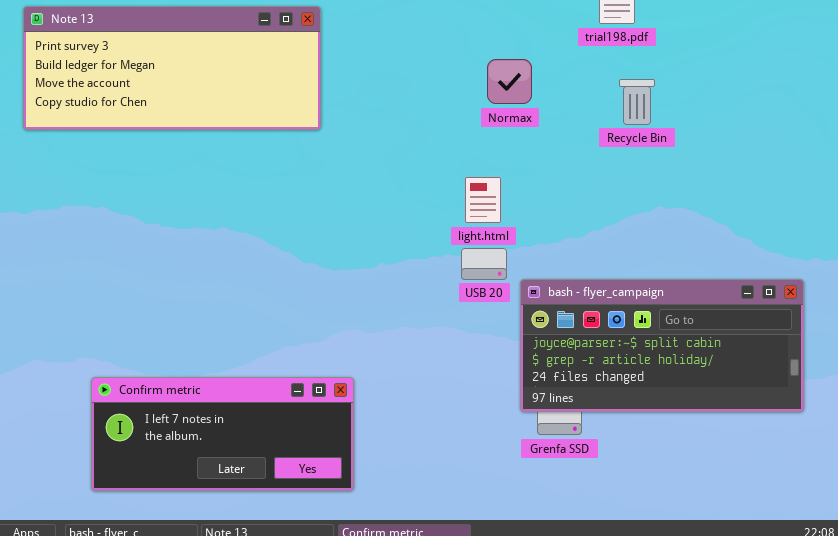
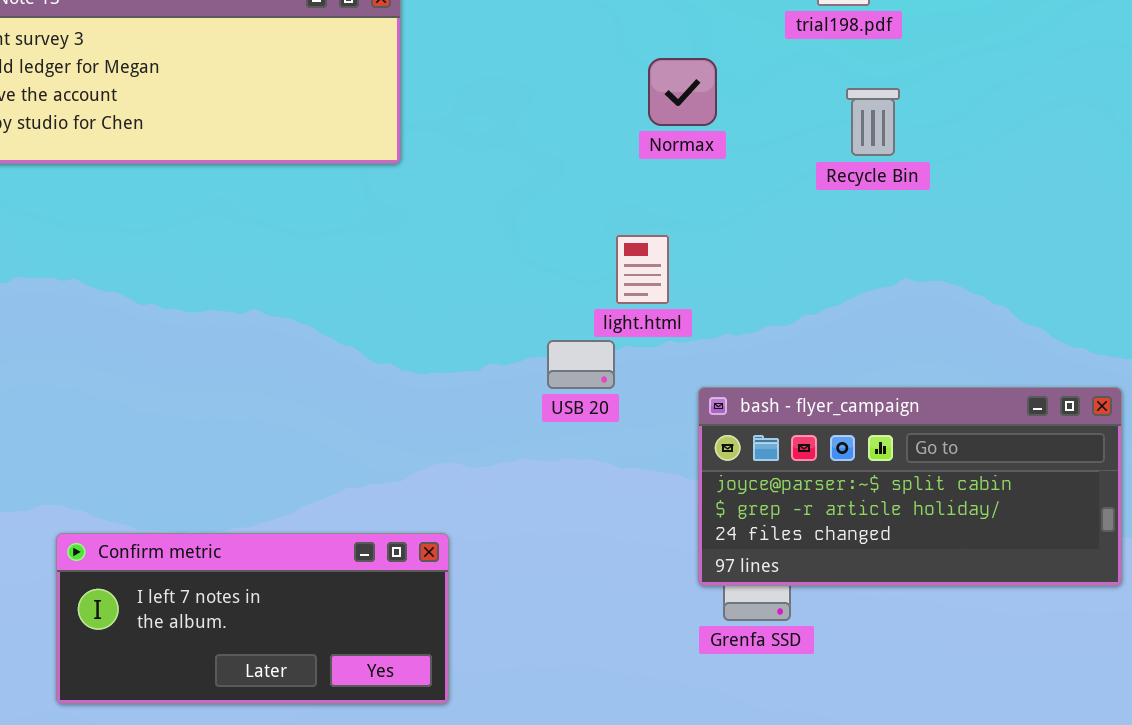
USB 20: [461,248,507,280] -> [547,340,615,389], moved

